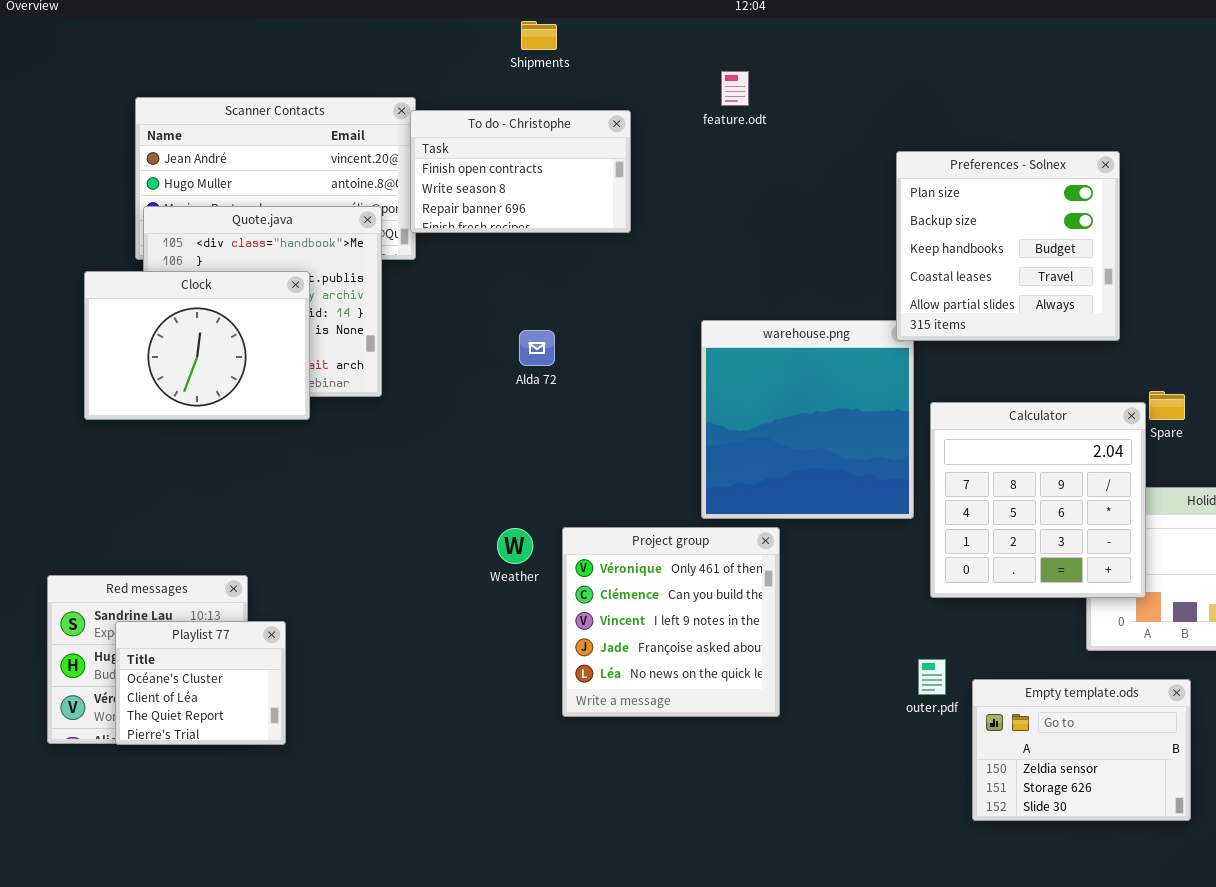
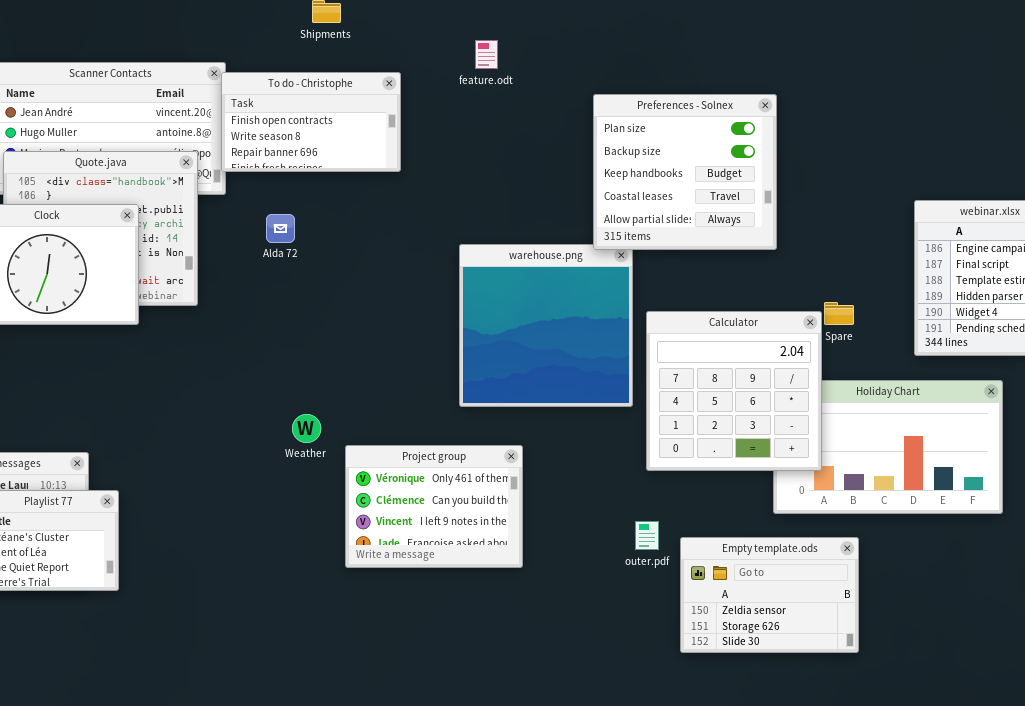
Preferences - Solnex: [896,151,1120,341] -> [593,94,777,250], moved
Alda 72: [519,330,555,366] -> [266,214,295,243], moved
Project group: [562,527,780,717] -> [345,445,523,568], resized

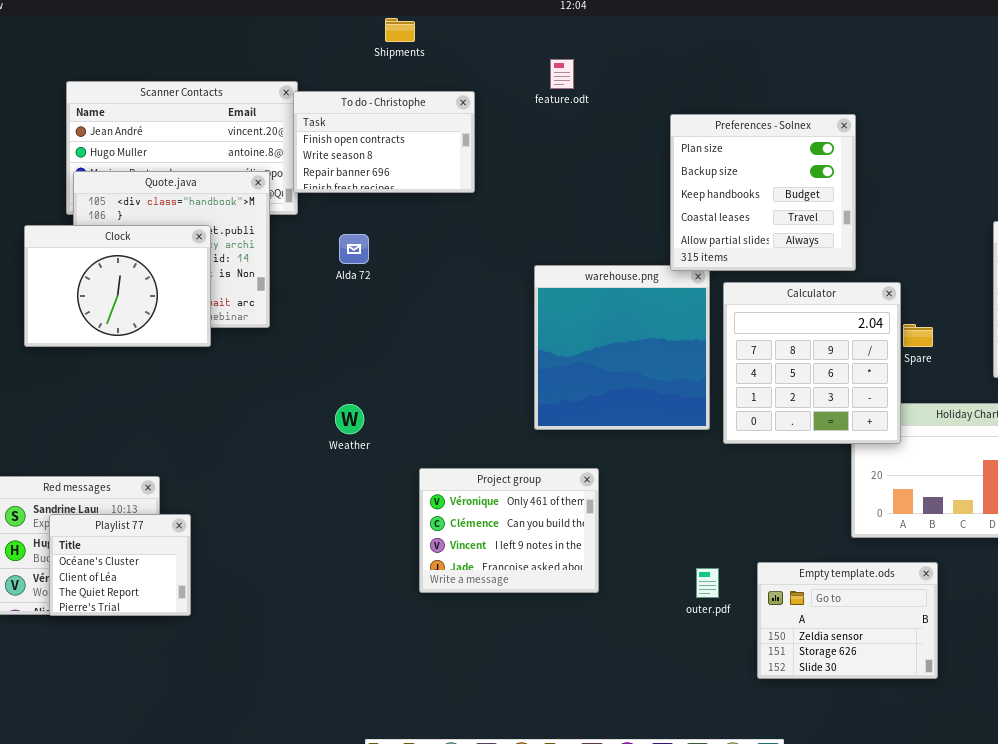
Calculator: [646,311,822,471] -> [723,282,901,444], moved
Weather: [292,414,321,443] -> [335,404,364,434], moved
outer.pdf: [635,521,659,550] -> [696,568,719,598], moved

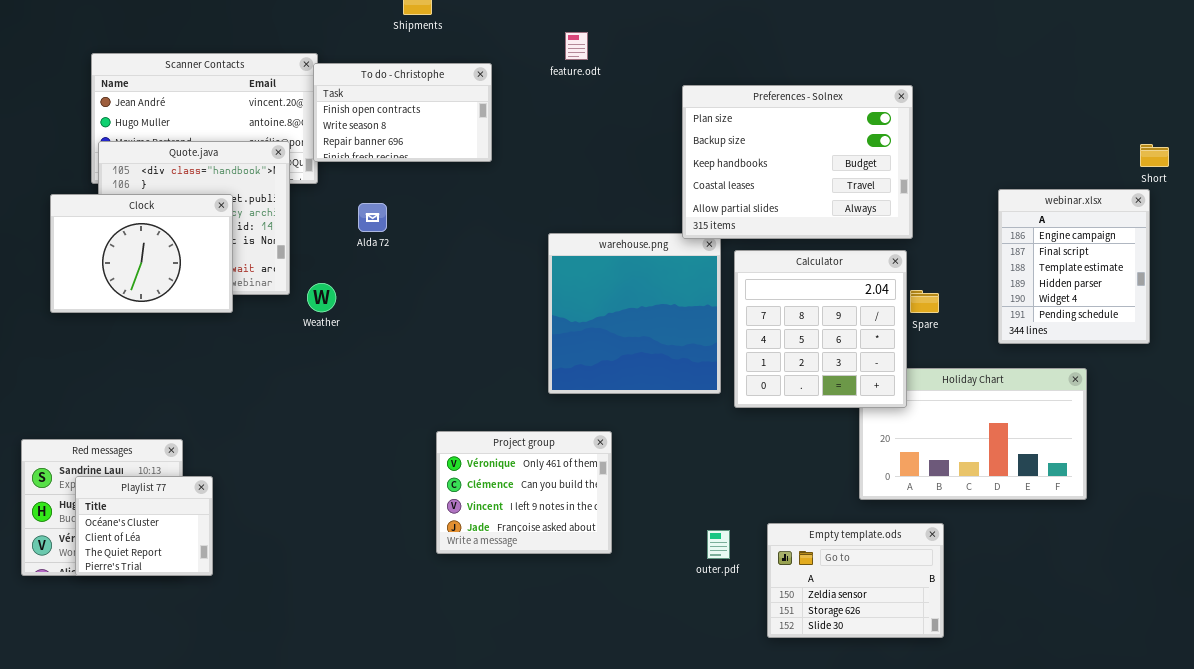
Preferences - Solnex: [670,114,856,271] -> [682,85,913,239], resized
Weather: [335,404,364,434] -> [307,283,336,312], moved

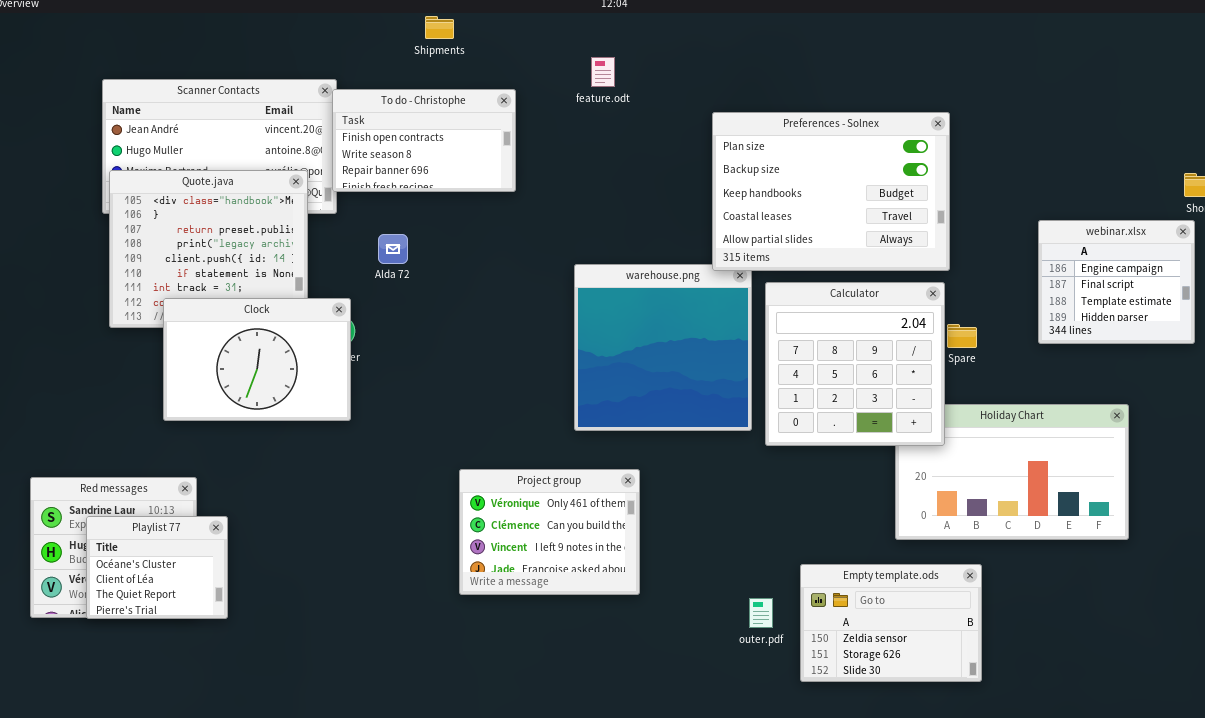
webinar.xlsx: [998,189,1150,344] -> [1038,220,1195,344], resized
Clock: [50,194,233,313] -> [163,298,351,421], moved
outer.pdf: [707,530,730,559] -> [749,598,773,628], moved

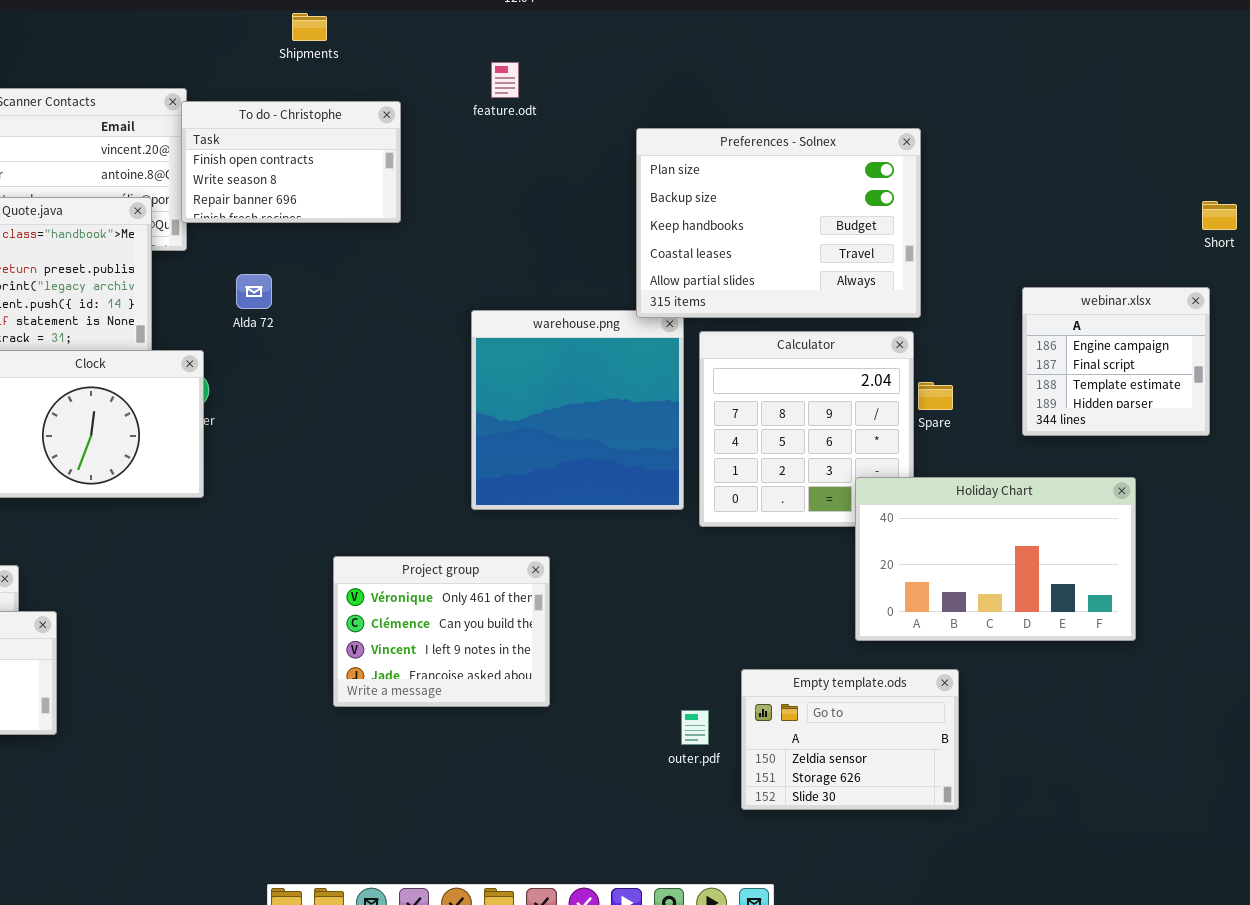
webinar.xlsx: [1038,220,1195,344] -> [1022,287,1210,436], moved
Holiday Chart: [895,404,1129,540] -> [855,477,1136,641], raised

